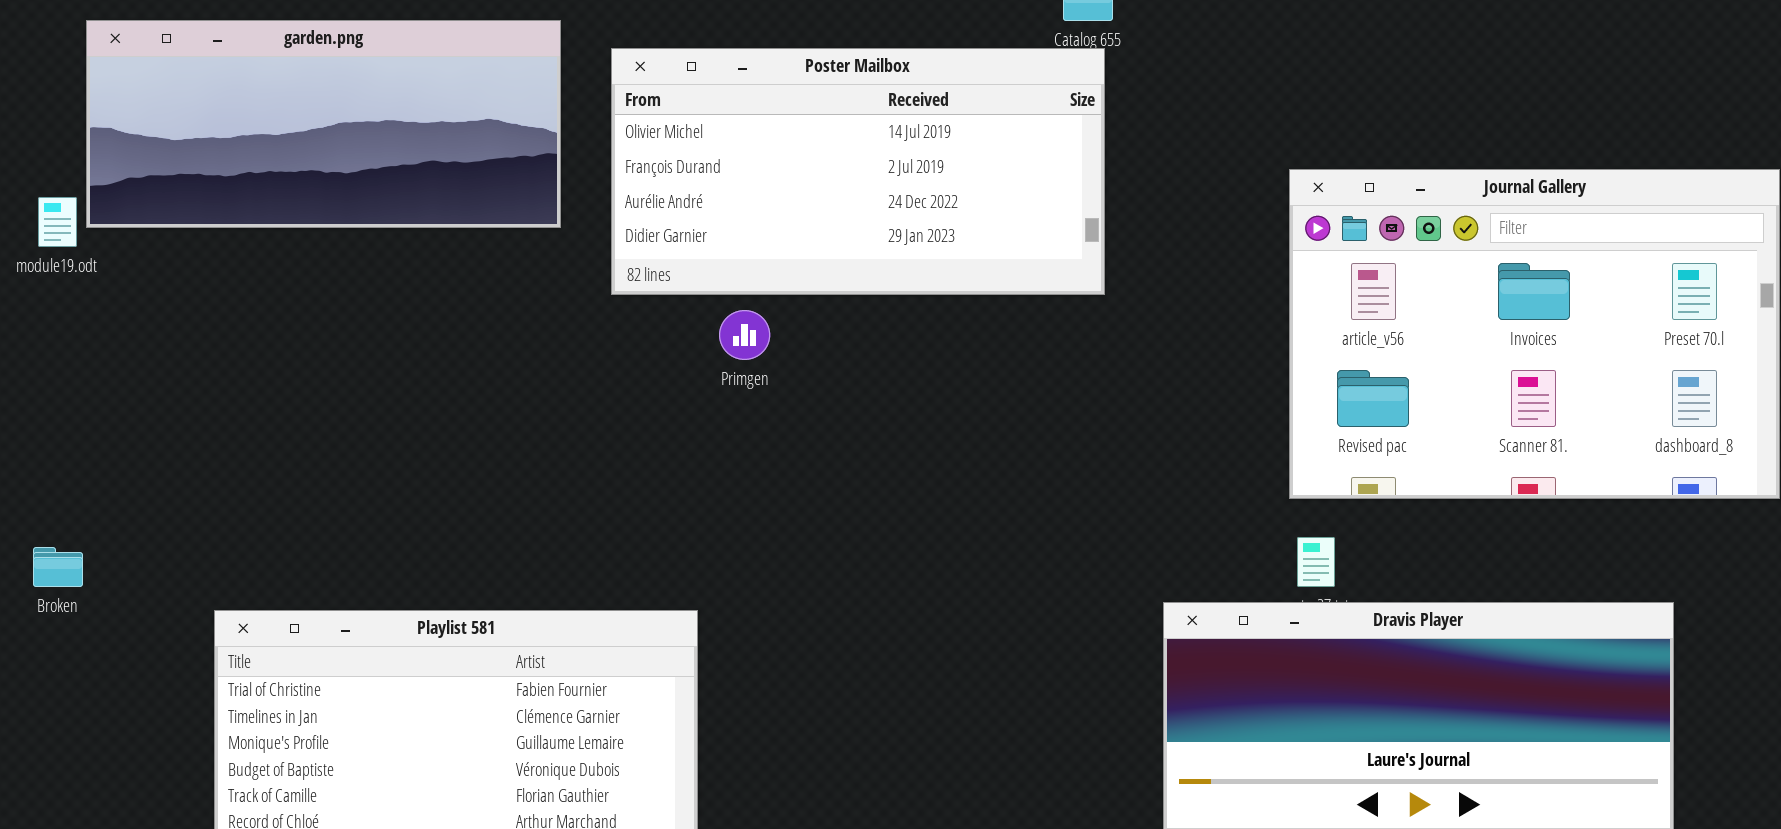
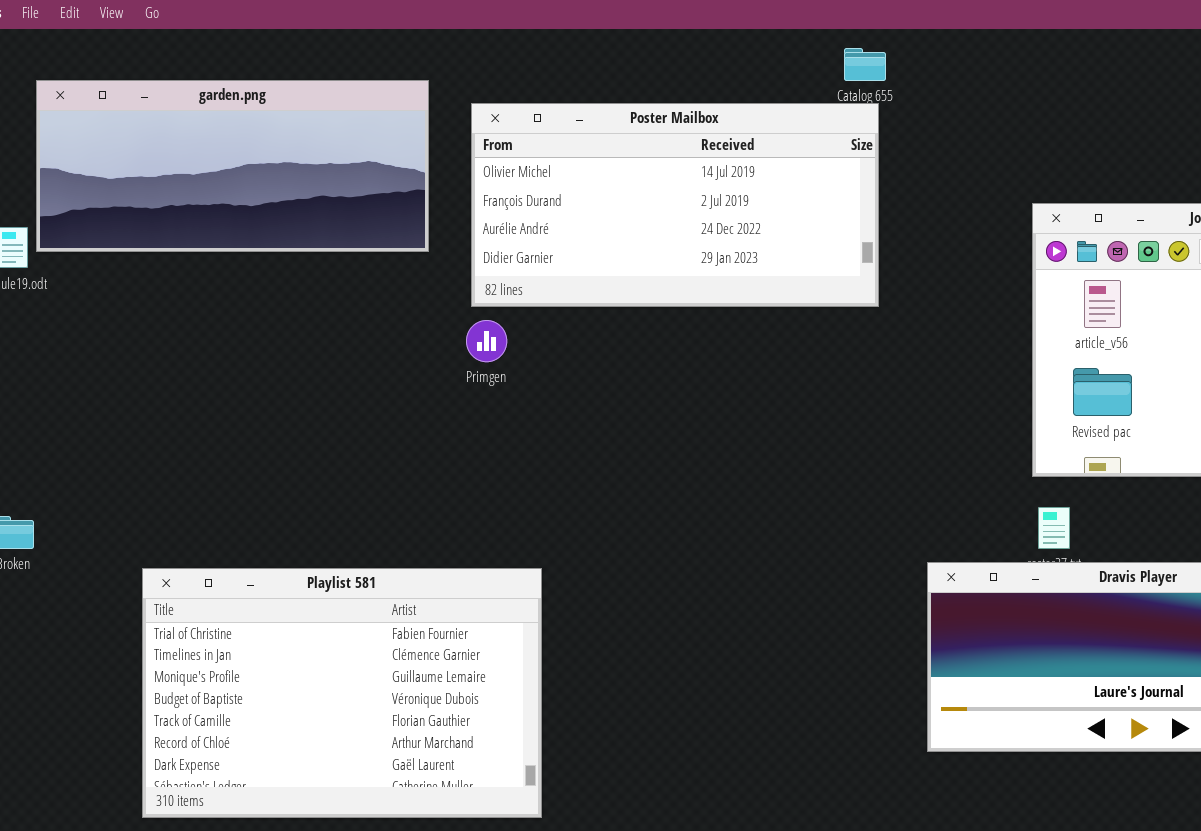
Primgen: [719,310,770,360] -> [466,320,507,362], moved

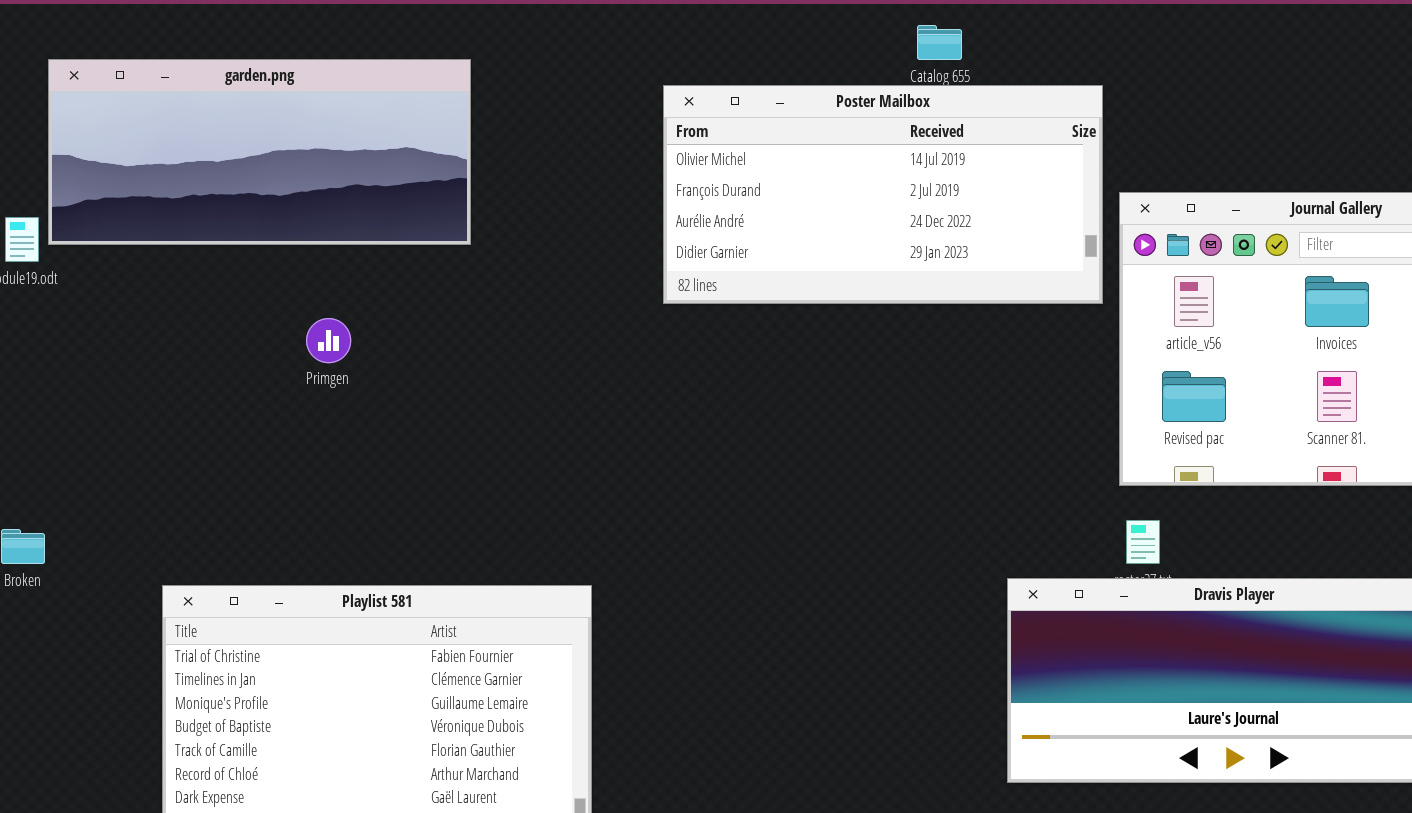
Poster Mailbox: [471,103,879,307] -> [663,85,1103,304], moved
Primgen: [466,320,507,362] -> [306,318,351,363], moved

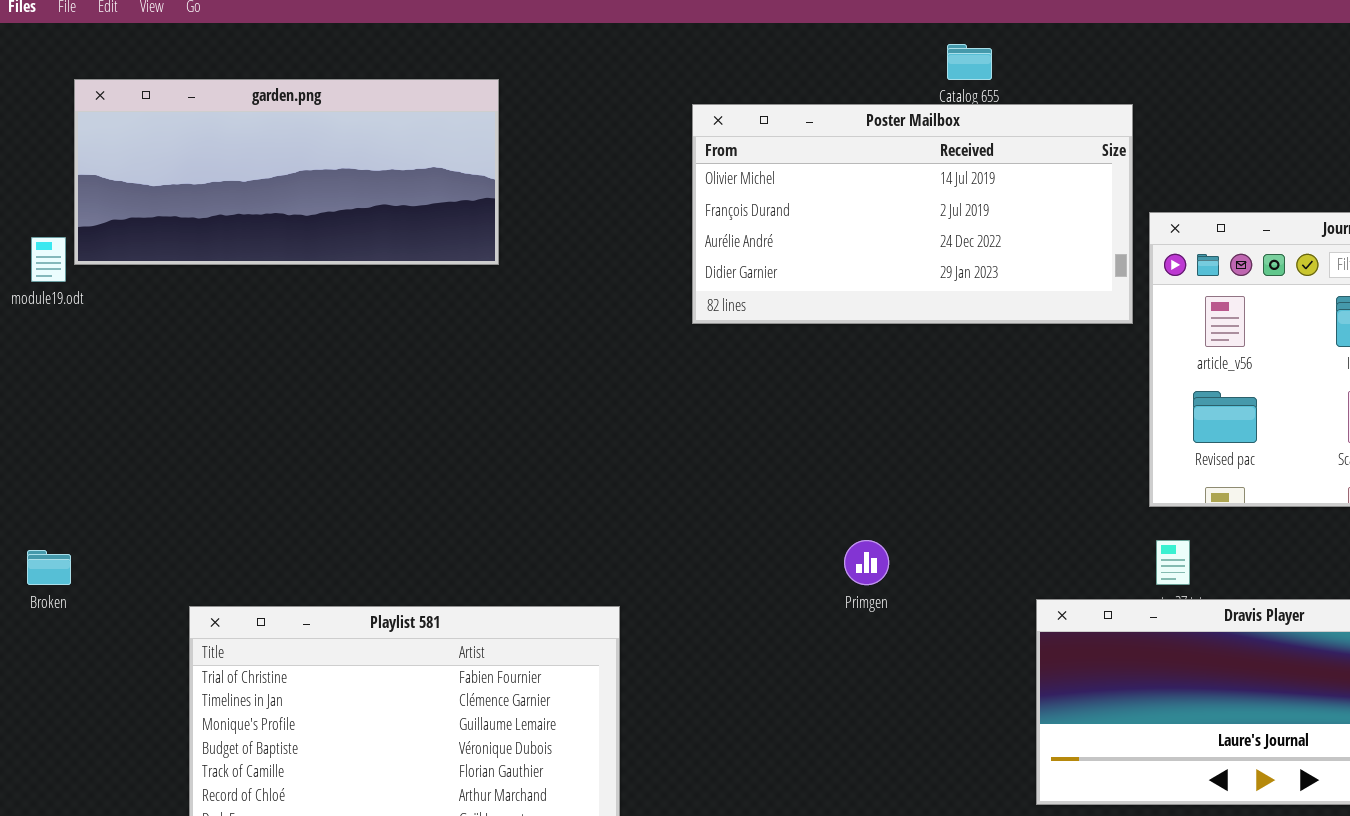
Primgen: [306,318,351,363] -> [844,540,889,585], moved

